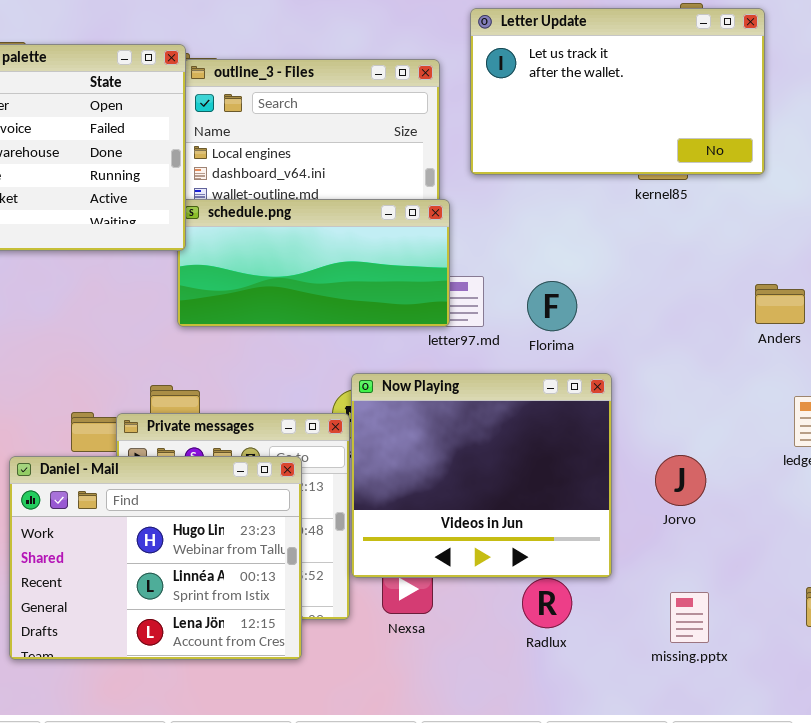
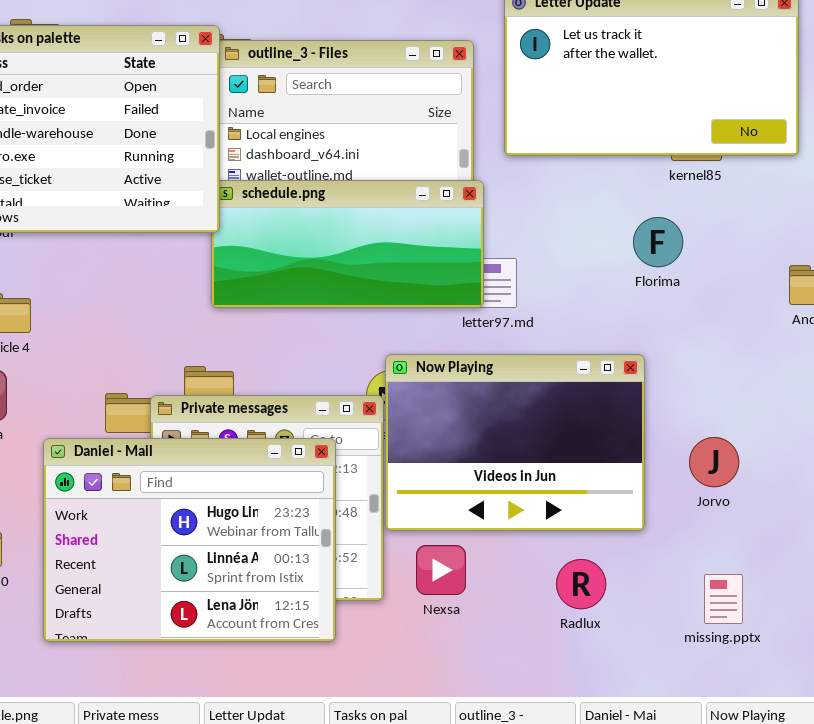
Florima: [527,281,577,331] -> [633,217,683,267], moved
Now Playing: [351,373,612,578] -> [385,354,645,531], resized

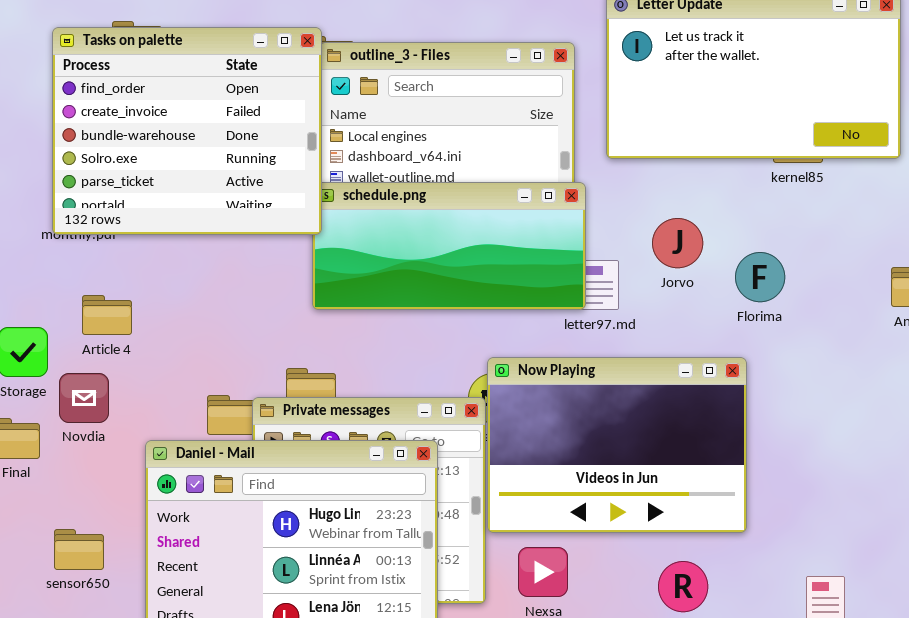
Florima: [633,217,683,267] -> [735,252,785,302], moved
Jorvo: [689,437,739,487] -> [652,218,703,268], moved

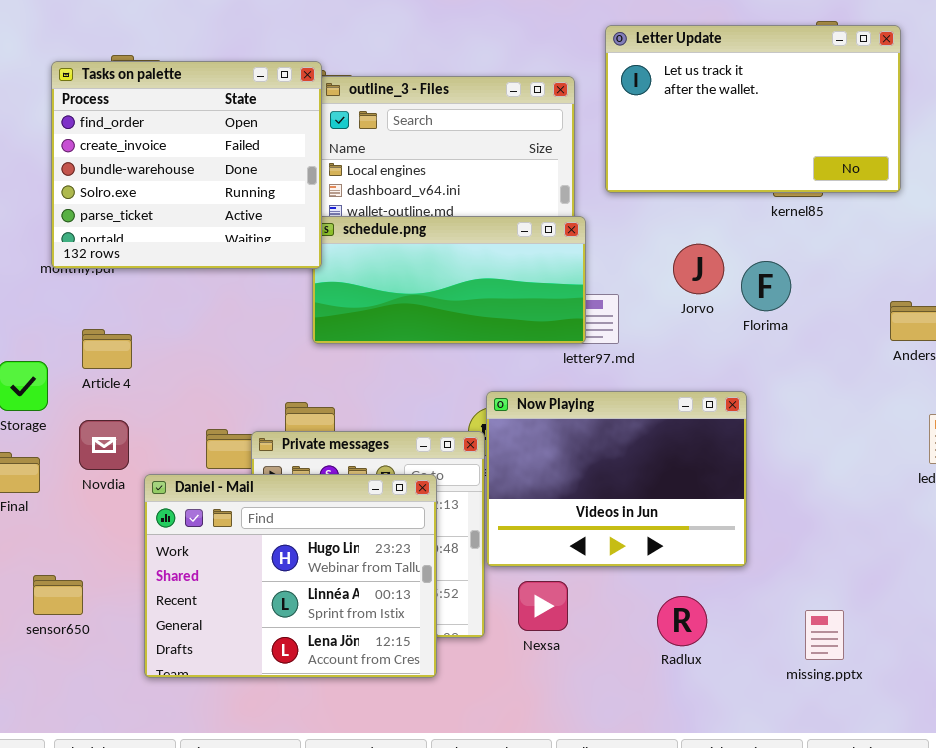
Jorvo: [652,218,703,268] -> [673,244,724,294], moved
Florima: [735,252,785,302] -> [741,261,791,311], moved
Novdia: [59,373,109,423] -> [79,420,129,470], moved
sensor650: [54,529,104,570] -> [33,575,83,615], moved

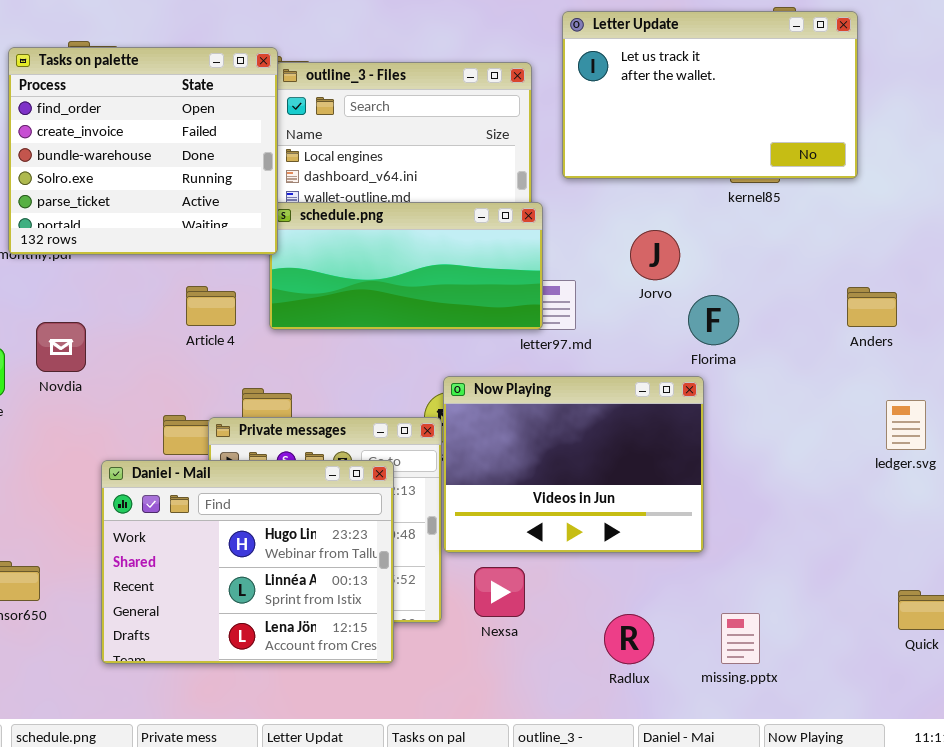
Florima: [741,261,791,311] -> [688,295,739,345], moved
Article 4: [82,329,132,369] -> [186,286,236,326], moved
Novdia: [79,420,129,470] -> [36,322,86,372], moved
Radlux: [657,596,707,646] -> [604,614,654,664], moved
missing.pptx: [805,610,844,660] -> [721,613,760,664], moved

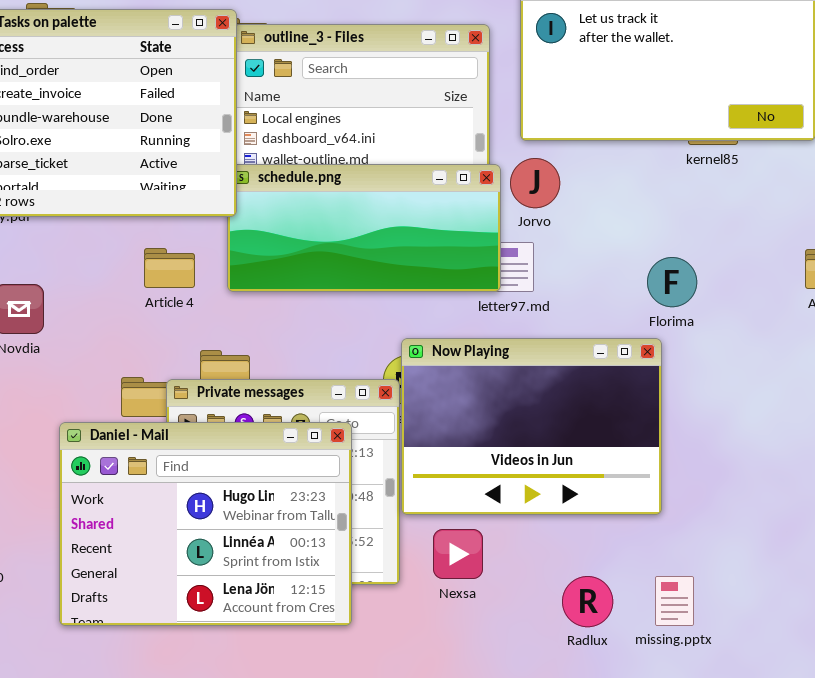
Jorvo: [630,230,680,280] -> [510,158,560,208], moved
missing.pptx: [721,613,760,664] -> [655,576,694,626], moved

